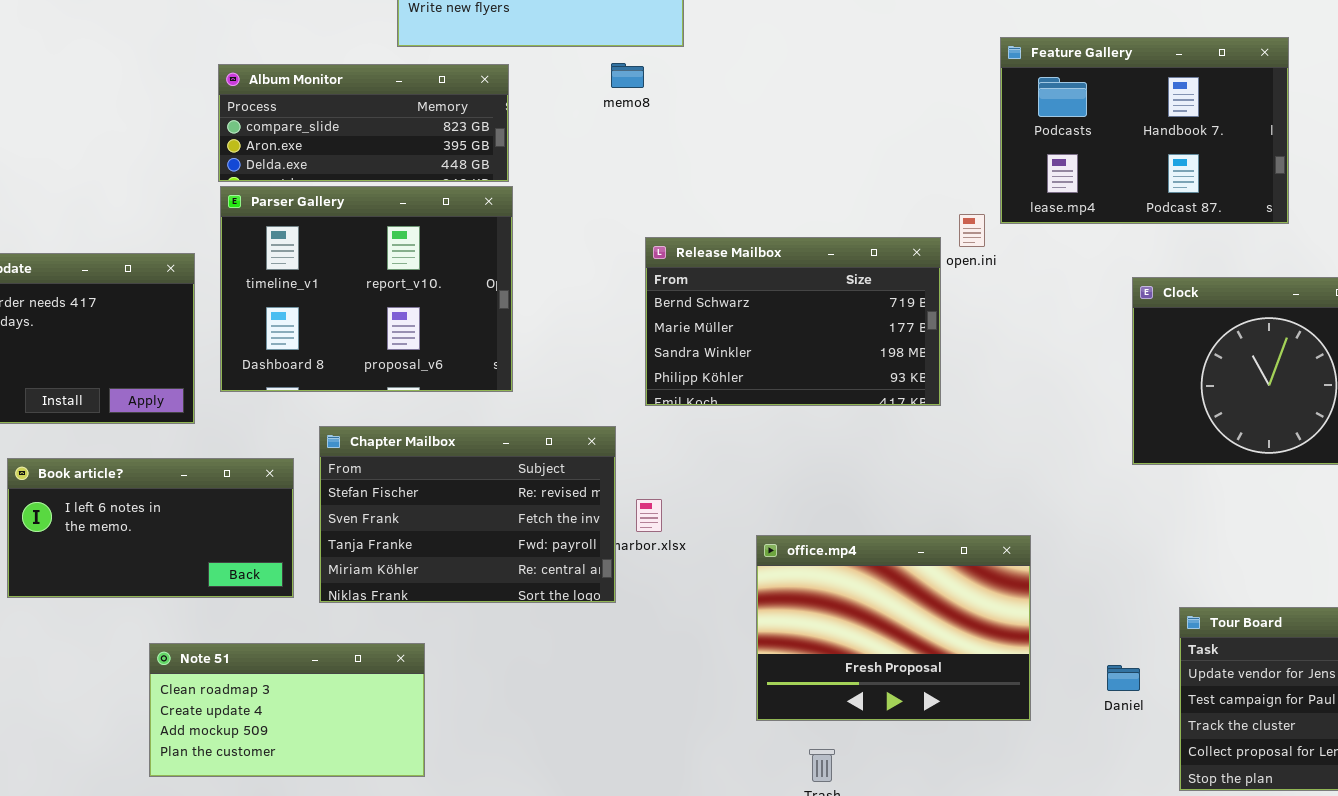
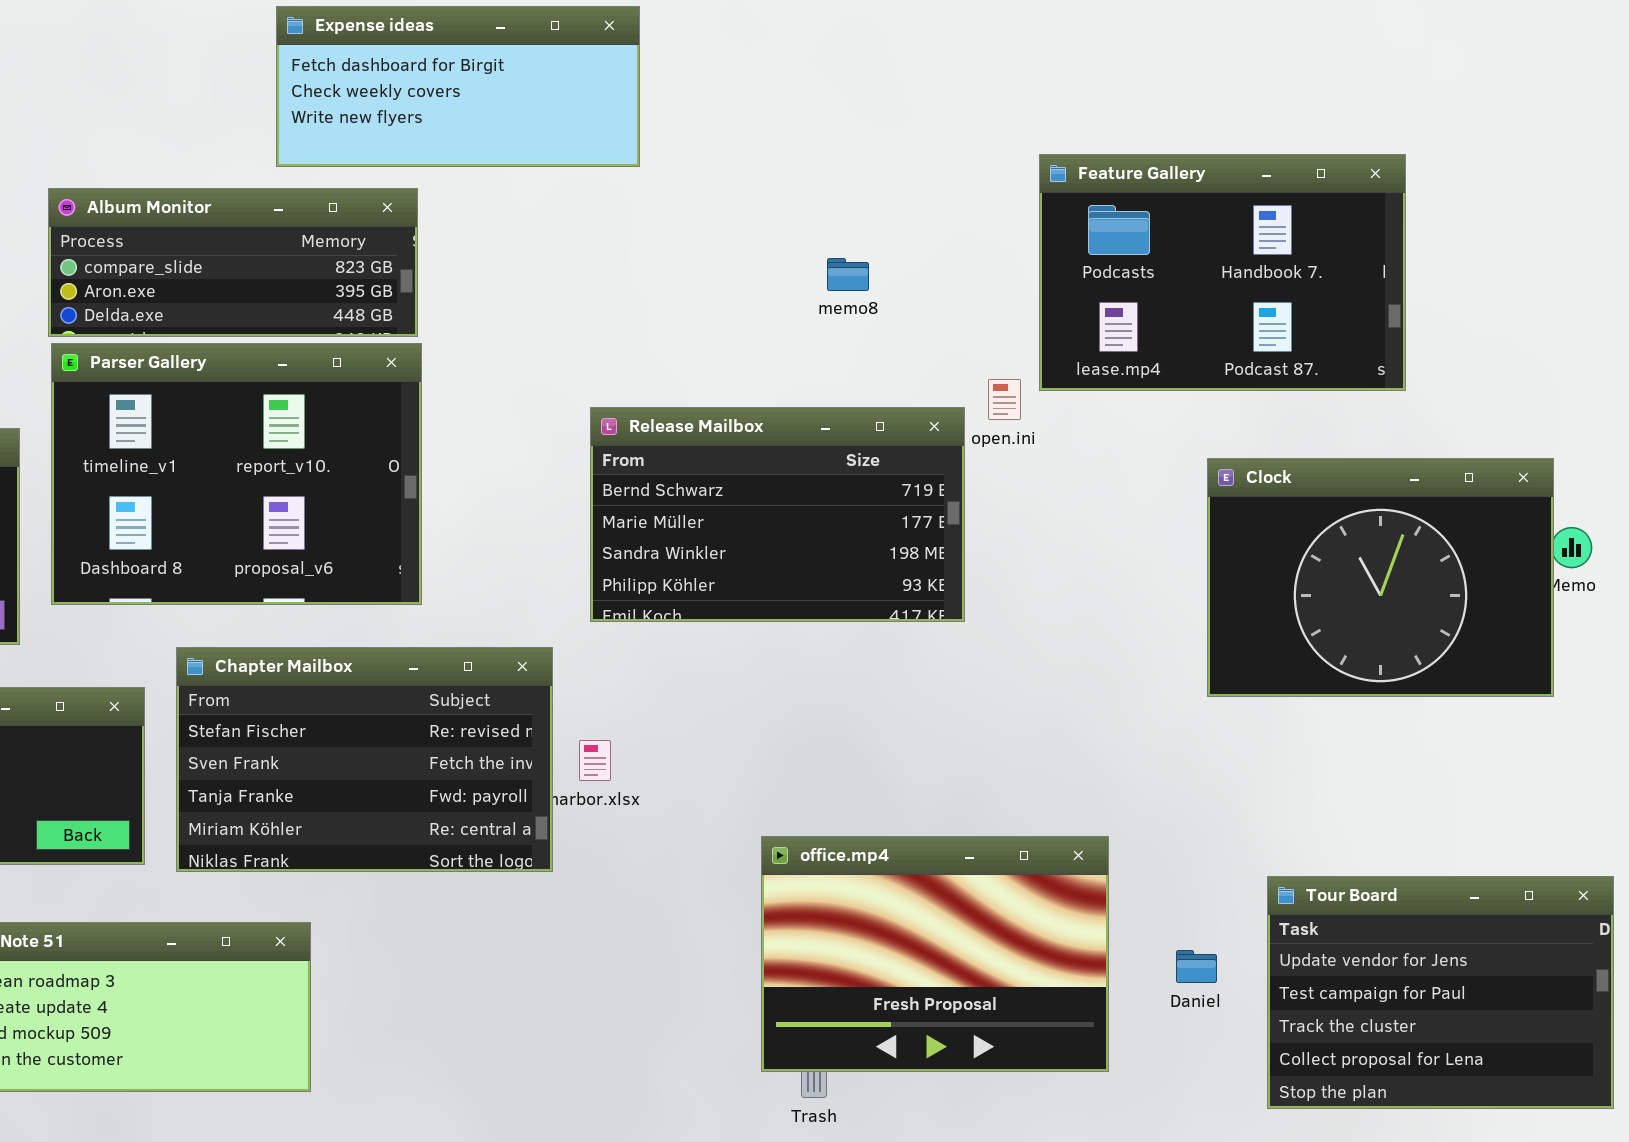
memo8: [611,63,644,88] -> [827,258,869,291], moved
office.mp4: [756,535,1031,721] -> [761,836,1109,1072], moved

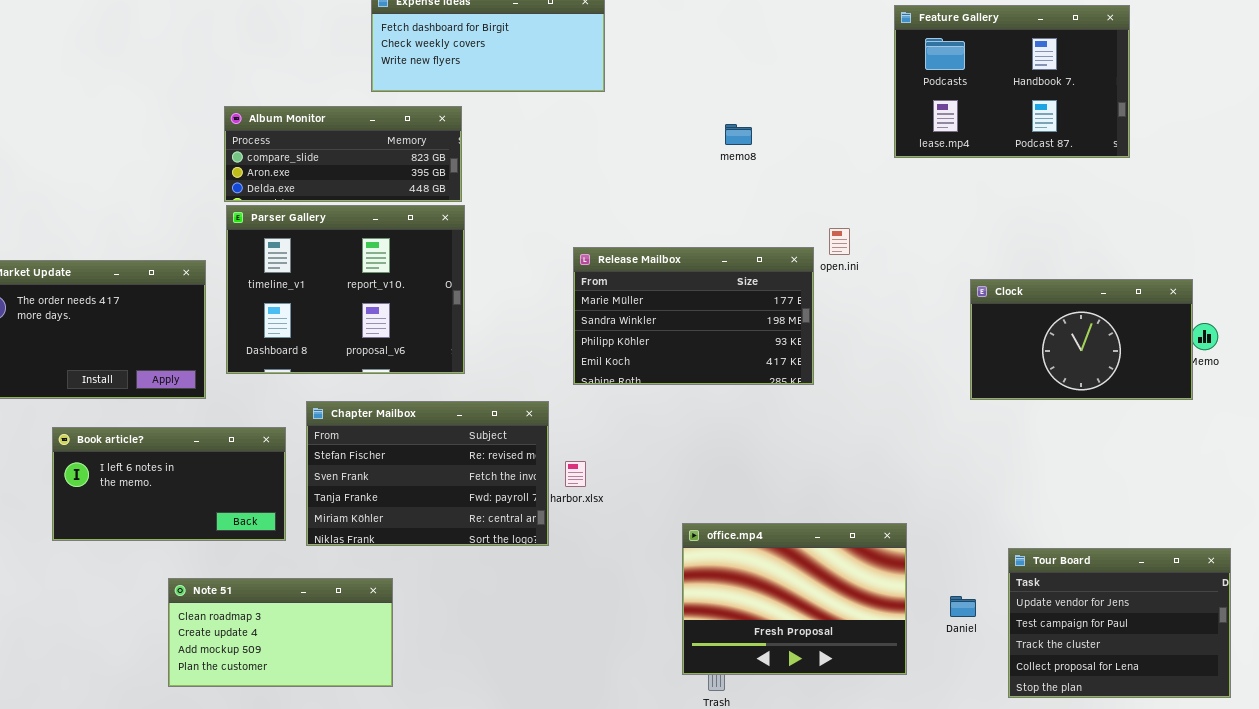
Feature Gallery: [1039,154,1406,391] -> [894,5,1130,158], moved
memo8: [827,258,869,291] -> [725,124,752,145], moved
Release Mailbox: [590,407,965,622] -> [573,247,814,385], scrolled down 1 row
Clock: [1207,458,1554,697] -> [970,279,1193,400], resized

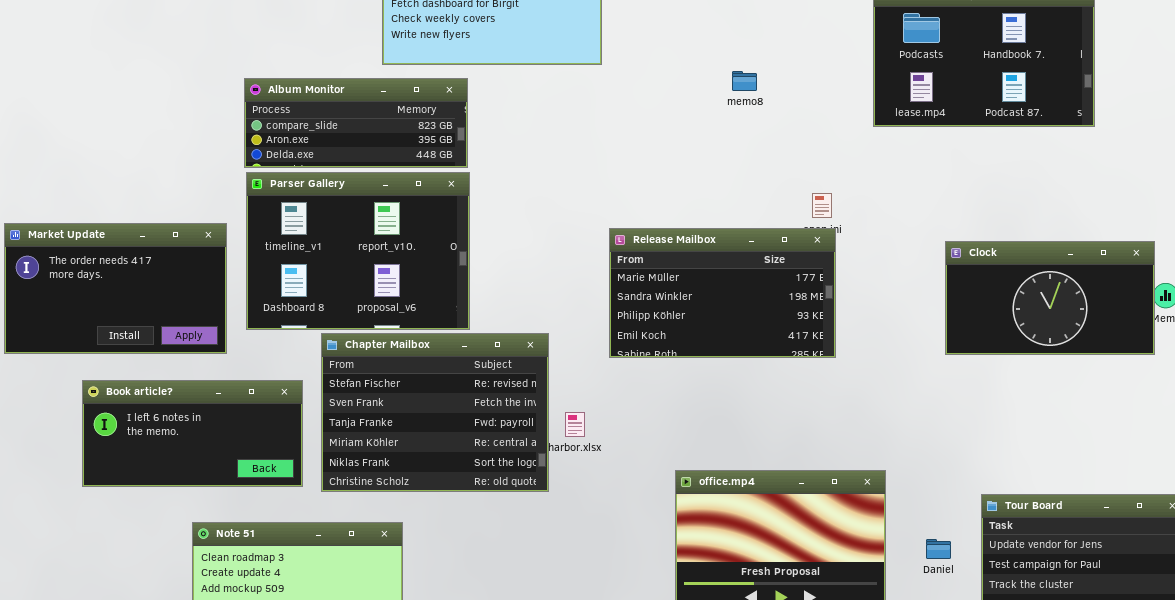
memo8: [725,124,752,145] -> [732,71,757,91], moved
Release Mailbox: [573,247,814,385] -> [609,228,836,358], moved
Chapter Mailbox: [306,401,549,546] -> [321,333,549,492], resized

